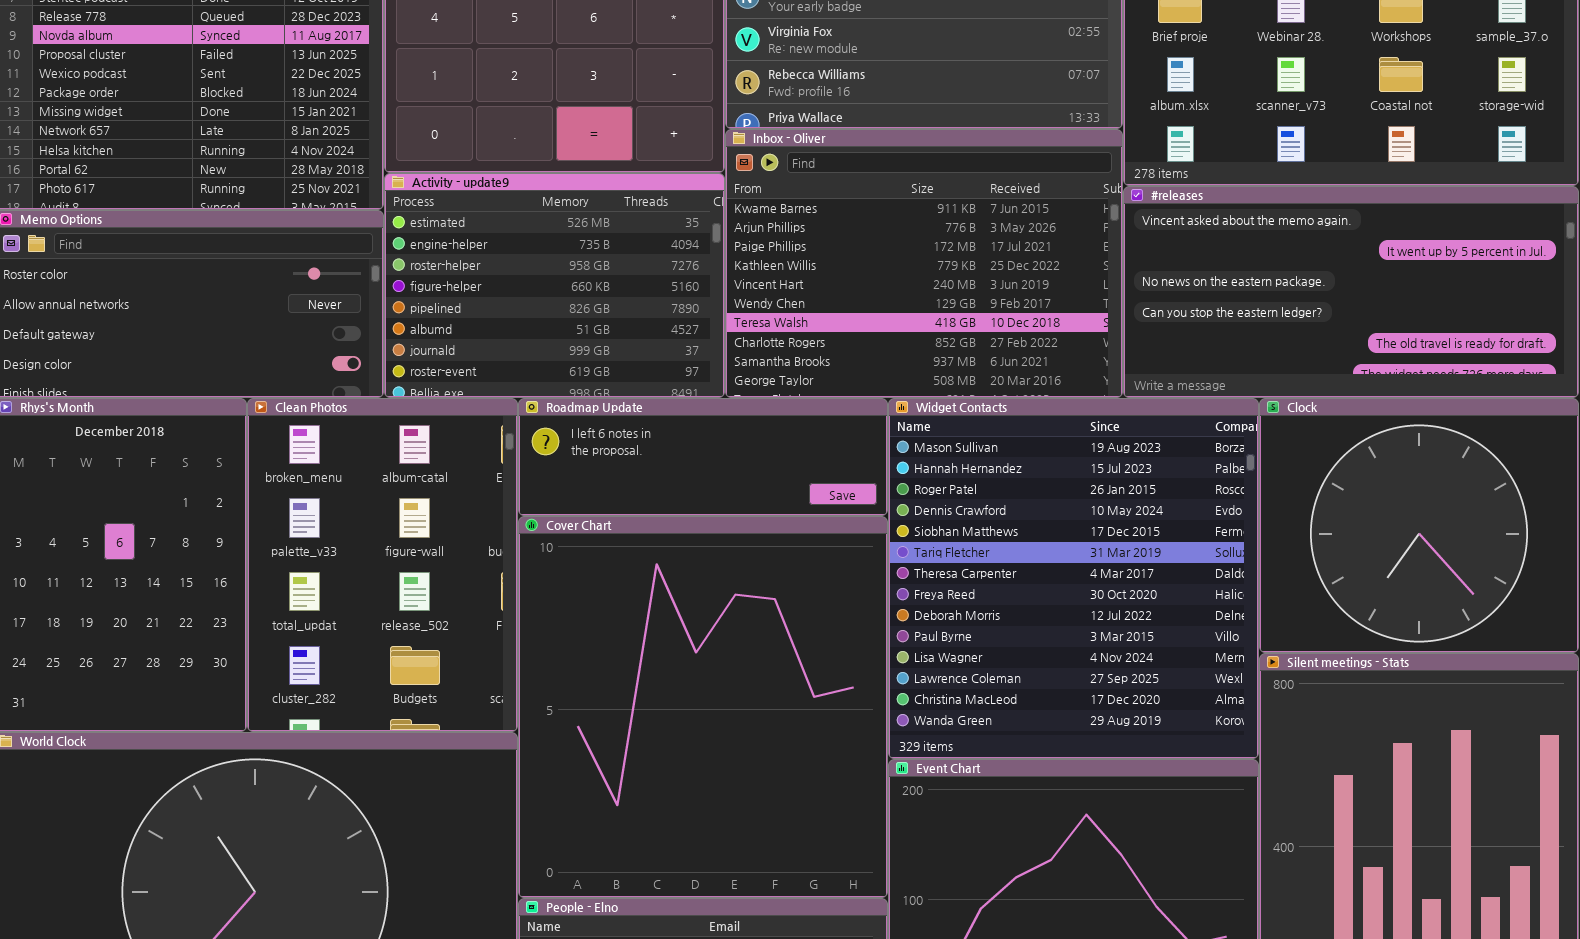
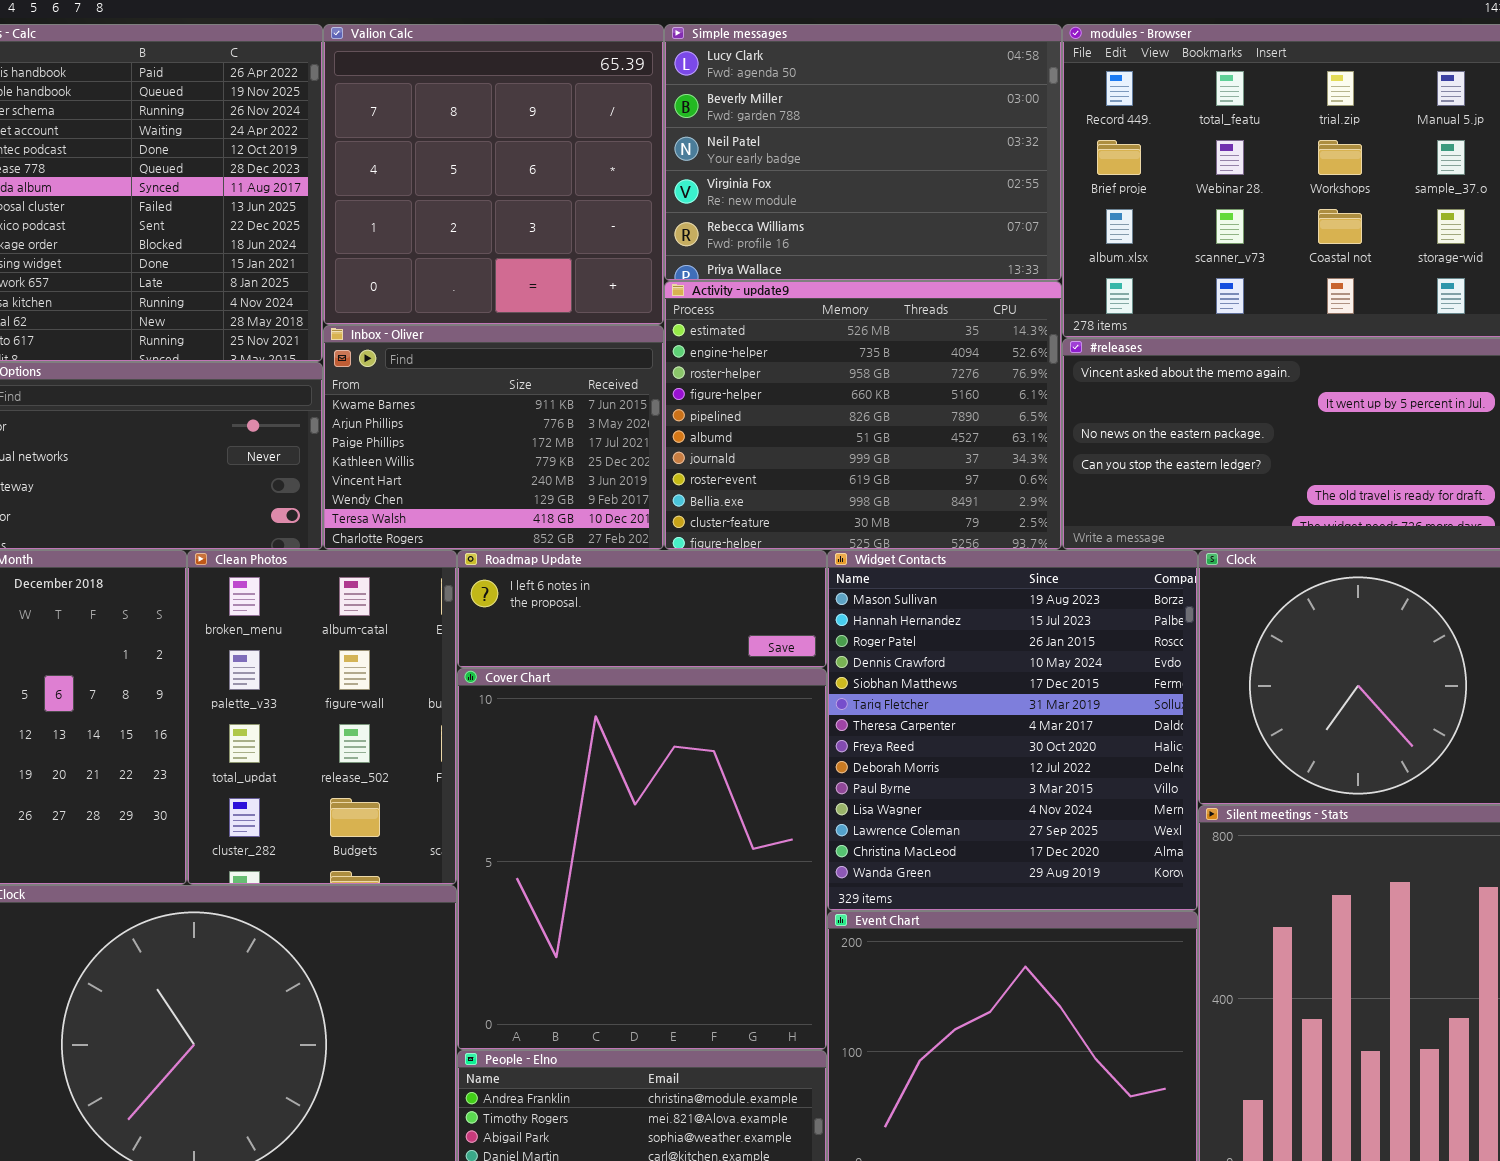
Inbox - Oliver: [725,129,1123,398] -> [323,325,664,550], moved, resized
Activity - update9: [384,173,725,398] -> [664,281,1062,550], moved, resized

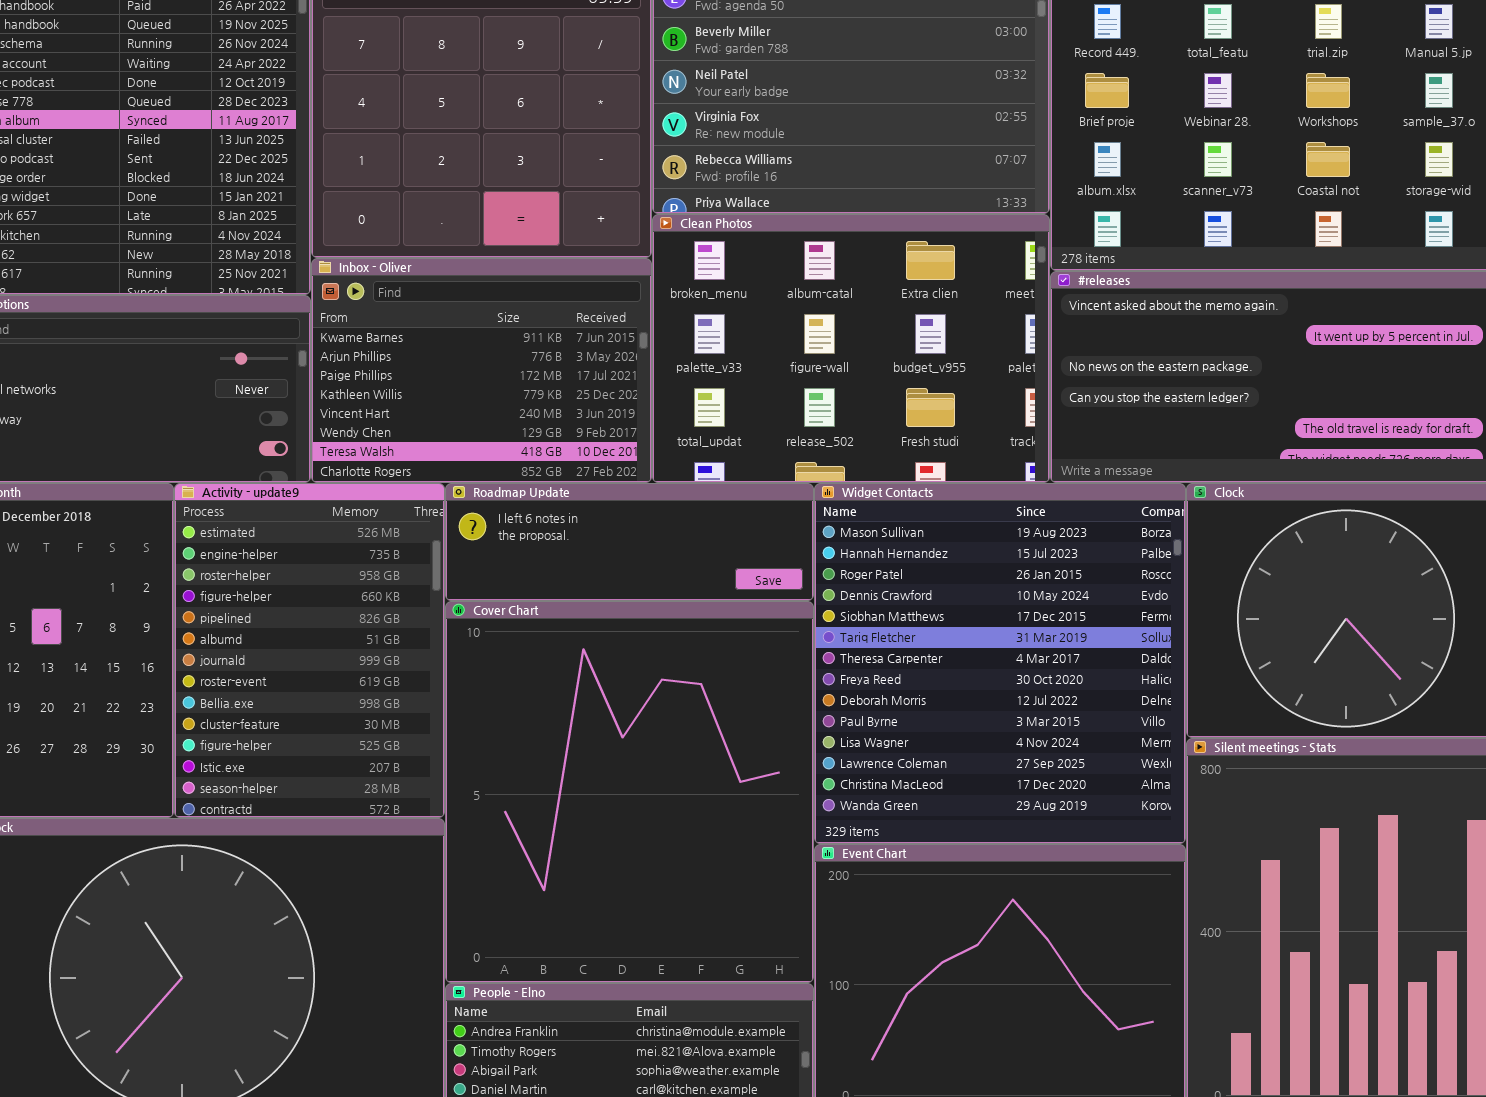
Activity - update9: [664,281,1062,550] -> [174,483,445,818], moved, resized
Clean Photos: [187,550,457,885] -> [652,214,1050,483], moved, resized

